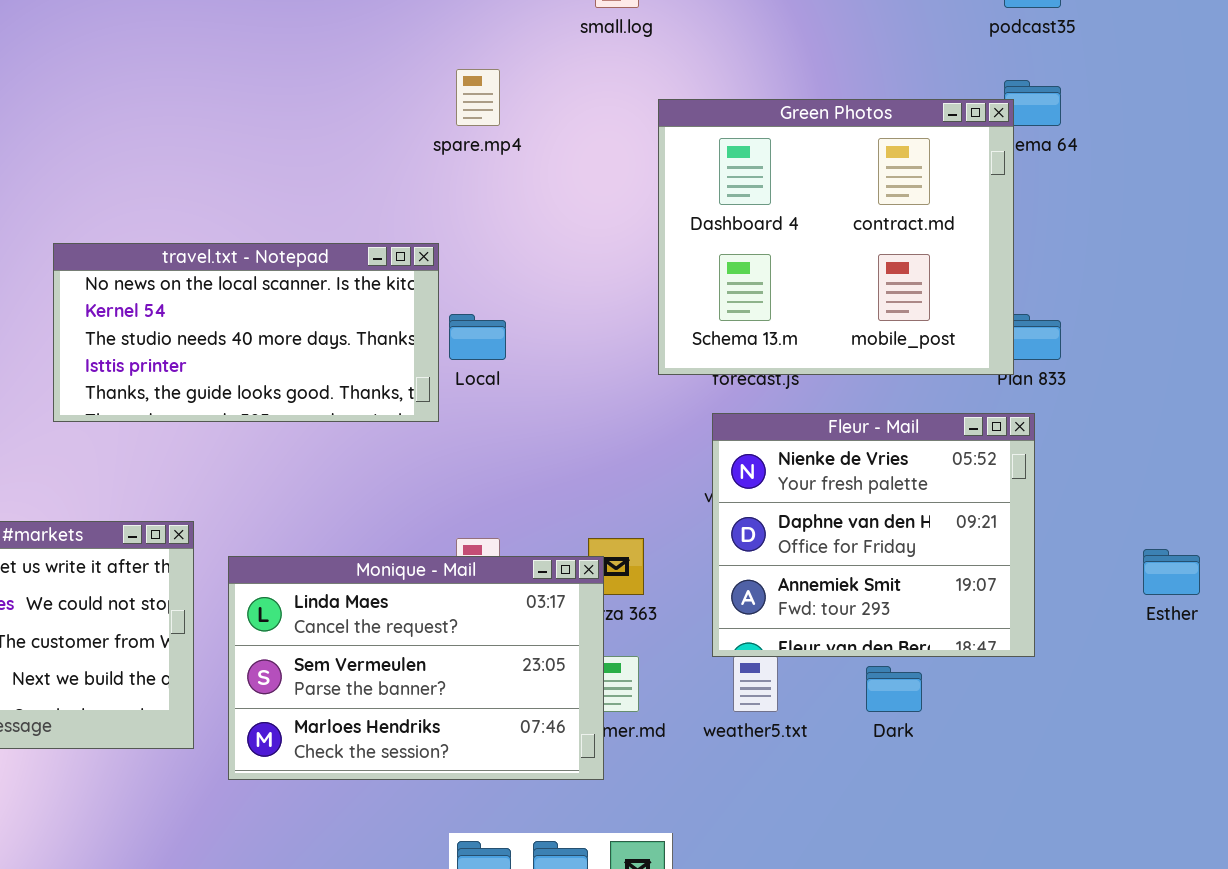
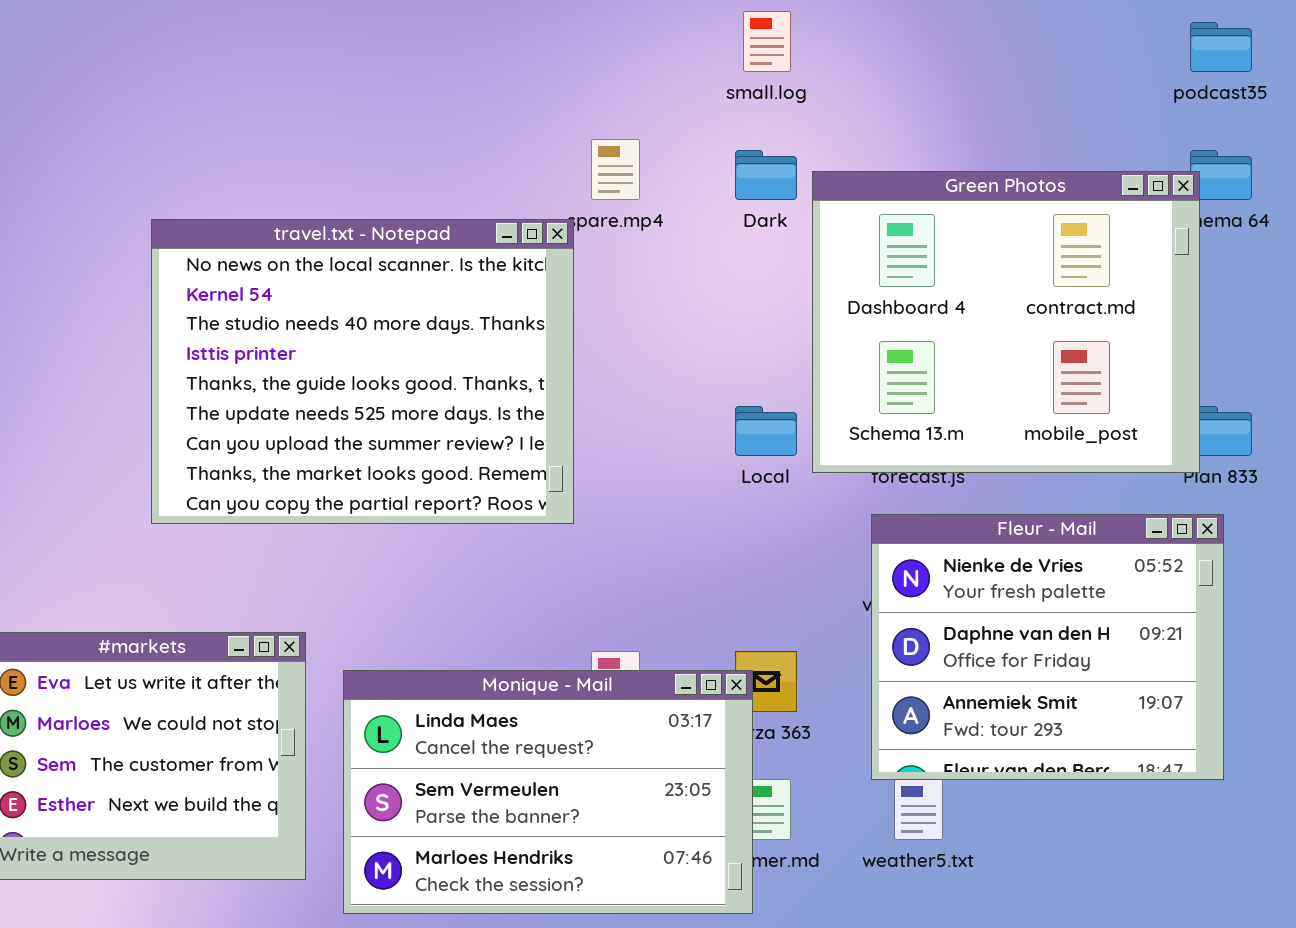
travel.txt - Notepad: [53,243,439,422] -> [151,219,574,524], resized
Local: [449,314,506,360] -> [735,406,797,456], moved
Dark: [866,666,922,712] -> [735,150,797,200], moved

